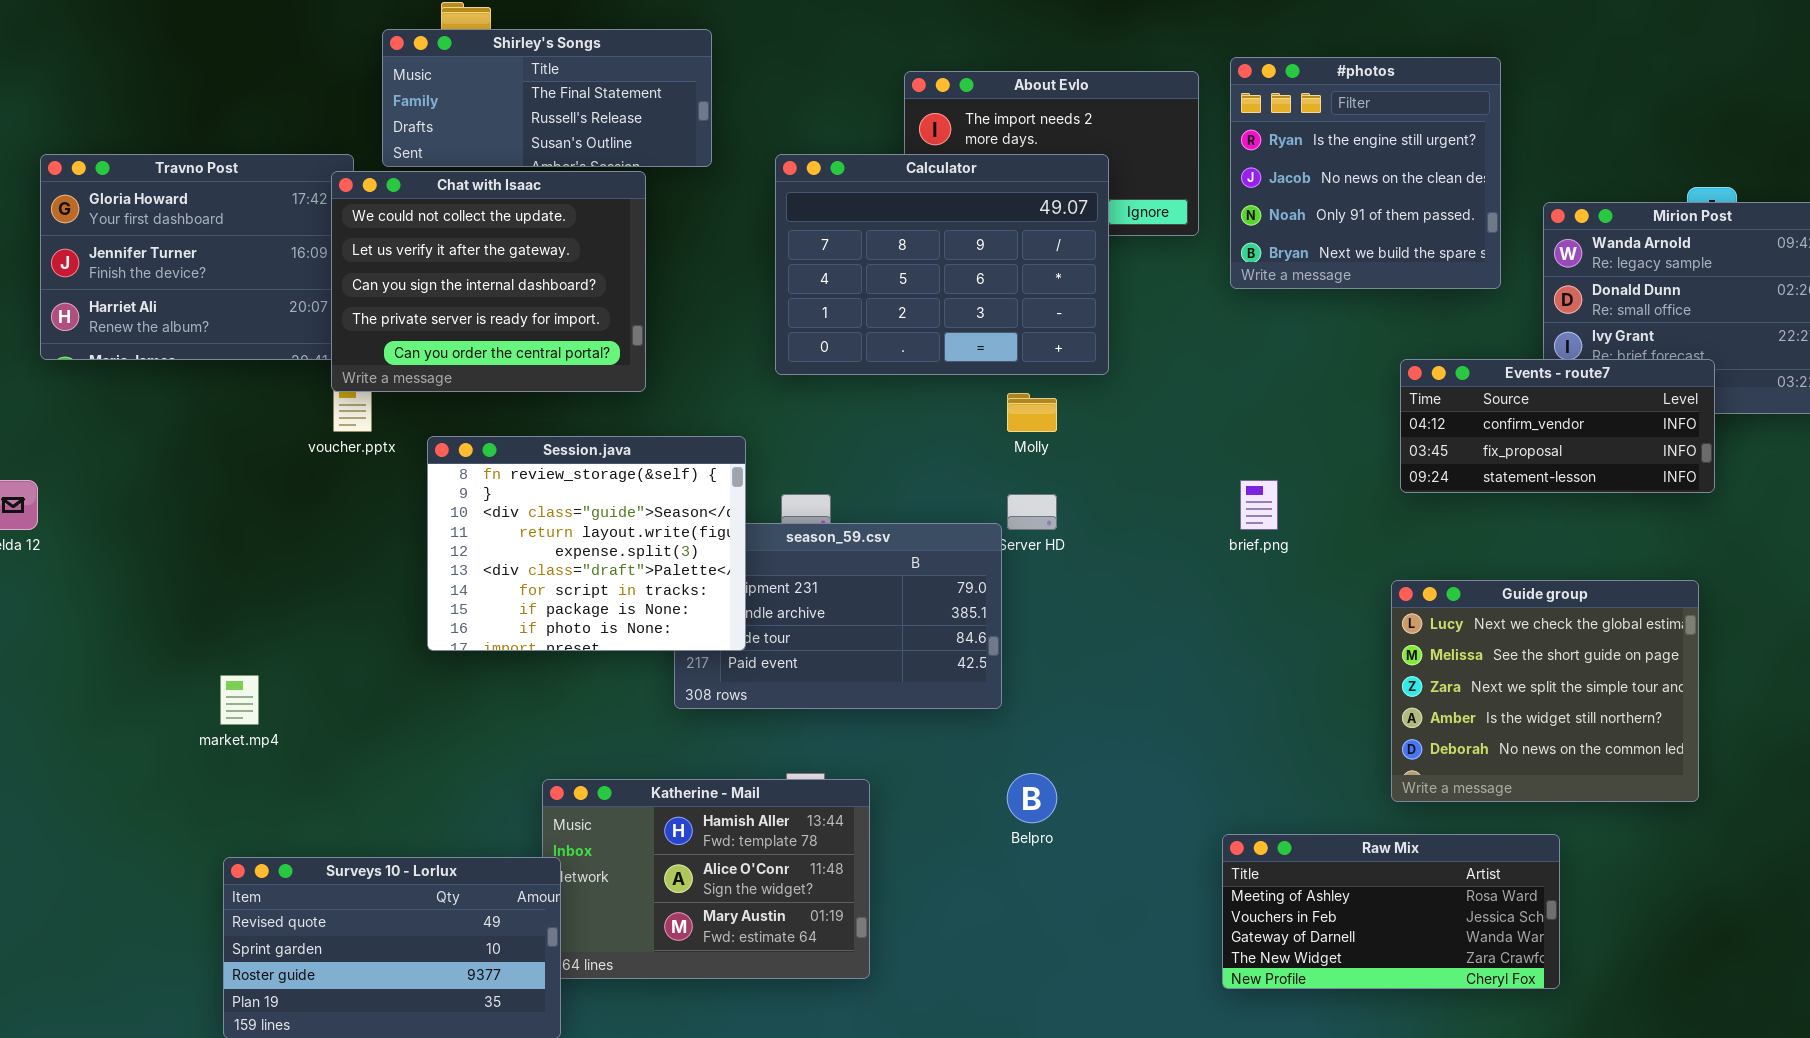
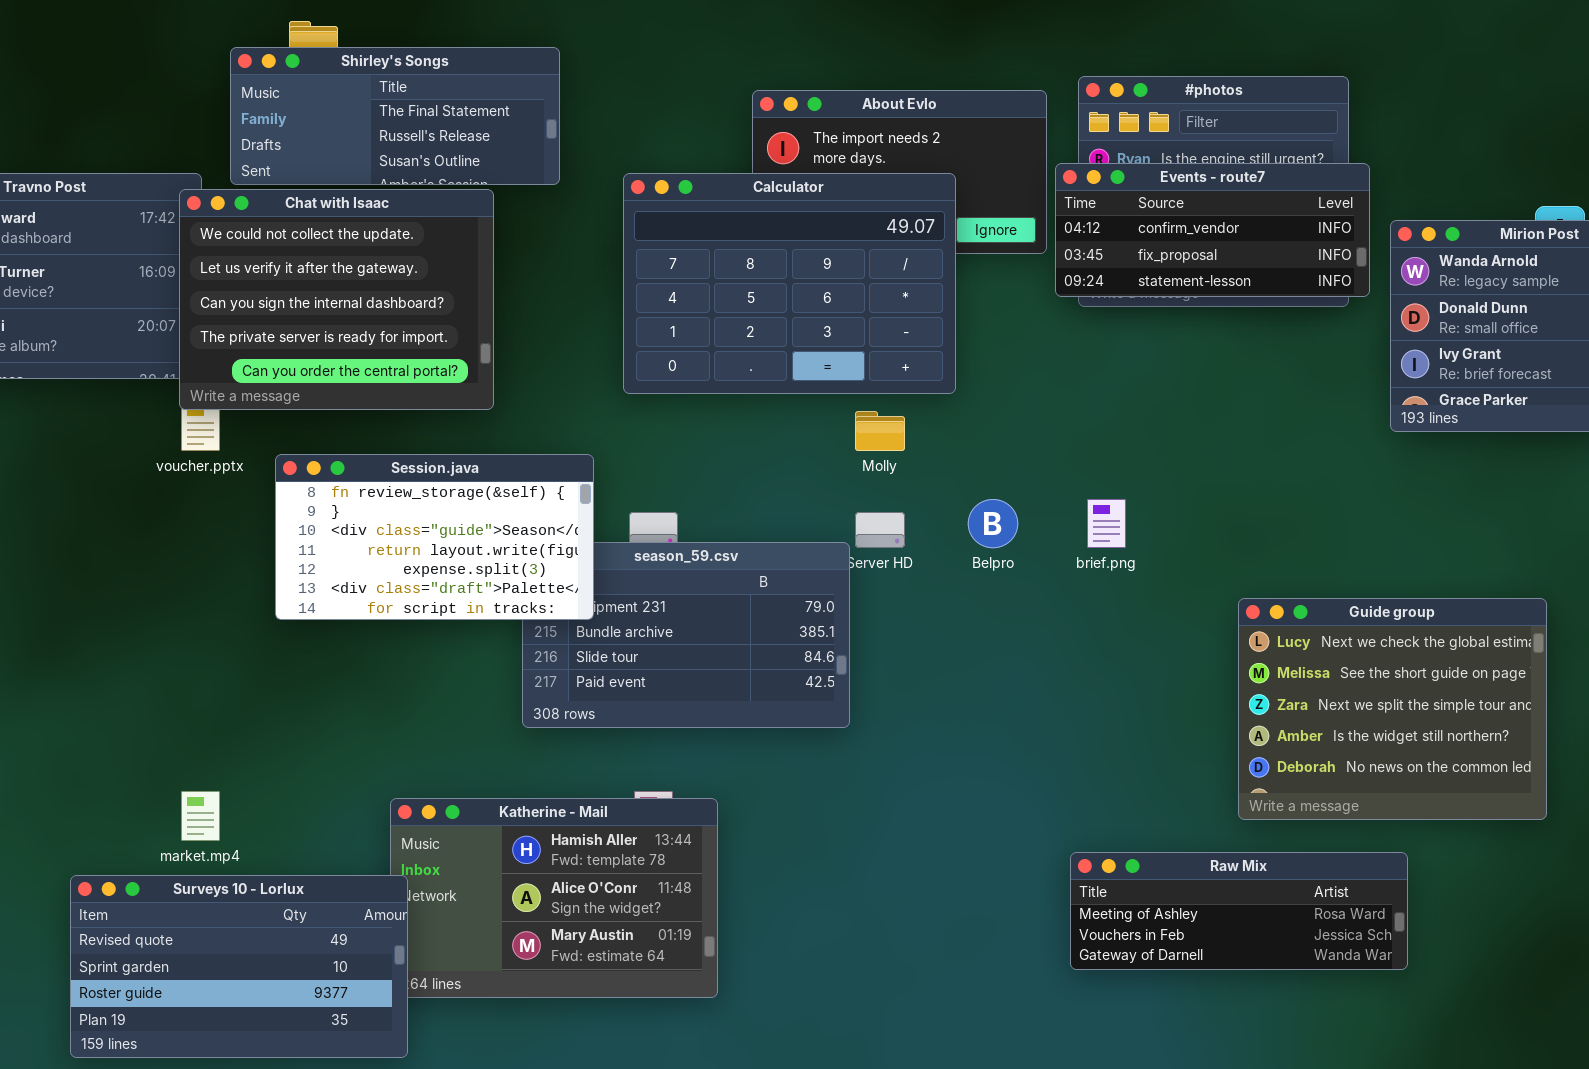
Events - route7: [1400,359,1715,493] -> [1055,163,1370,297], moved
Session.java: [427,436,746,651] -> [275,454,594,620], resized
market.mp4: [220,675,259,725] -> [181,791,220,841], moved
Belpro: [1007,773,1057,823] -> [968,499,1018,548], moved
Raw Mix: [1222,834,1560,989] -> [1070,852,1408,970], resized

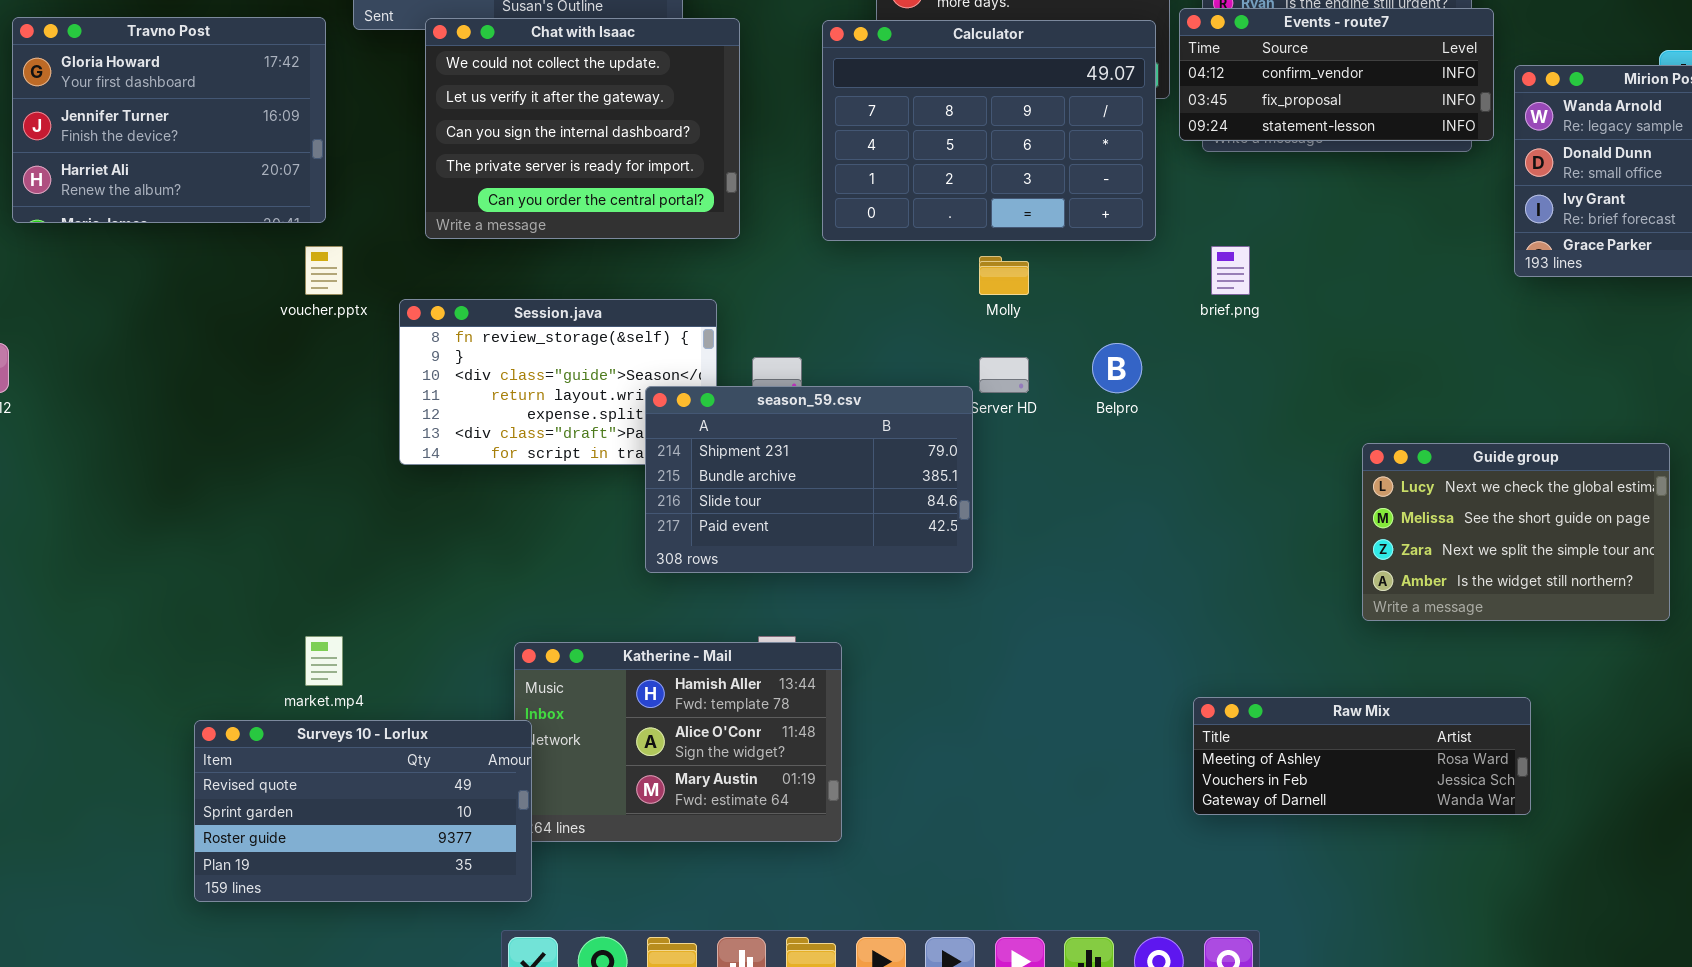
Calculator: [623,173,956,394] -> [822,20,1156,241], moved
Chat with Isaac: [179,189,494,410] -> [425,18,740,239], moved
brief.png: [1087,499,1126,548] -> [1211,246,1250,295], moved
season_59.csv: [522,542,850,728] -> [645,386,973,573], raised
Guide group: [1238,598,1547,820] -> [1362,443,1670,621], resized

